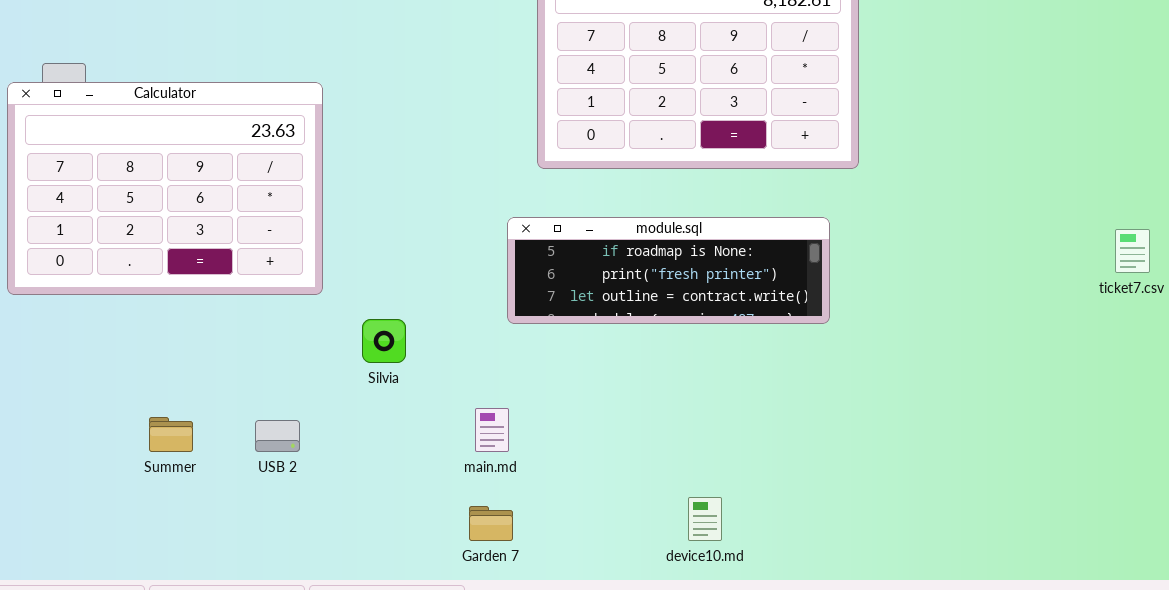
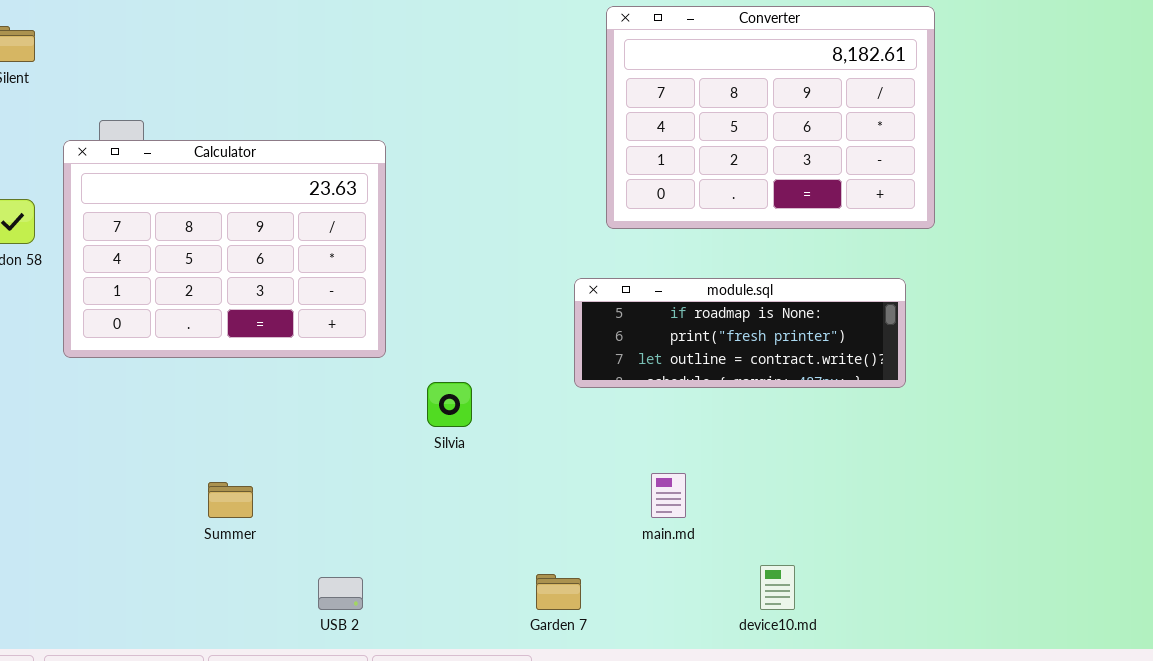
main.md: [475,408,509,452] -> [651,473,686,518], moved
USB 2: [255,420,300,452] -> [318,577,363,610], moved

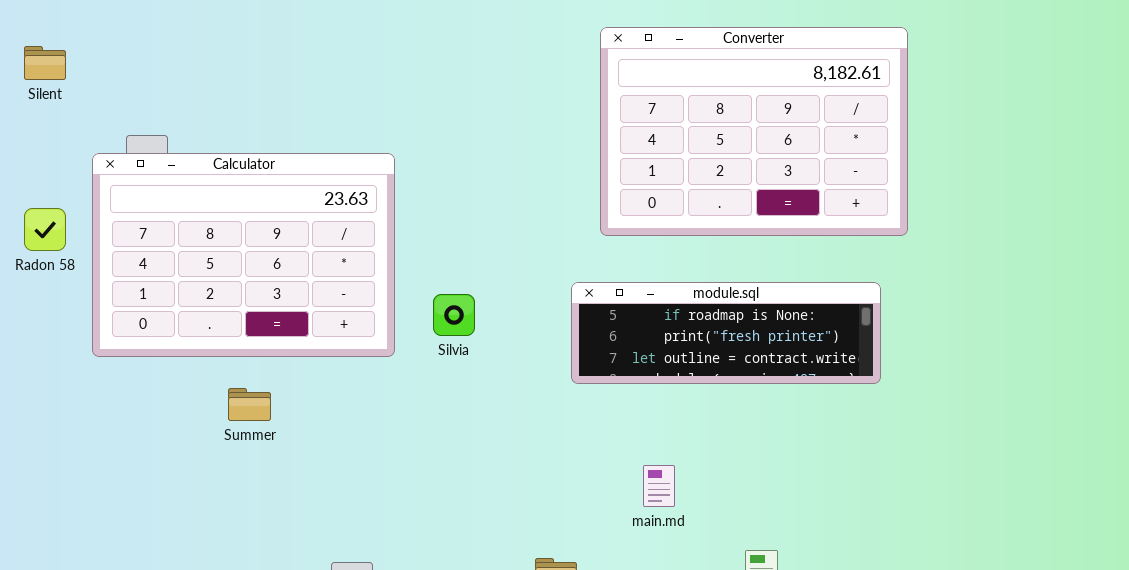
Silvia: [427,382,472,427] -> [433,294,475,336], moved
Summer: [208,482,253,518] -> [228,388,271,421], moved

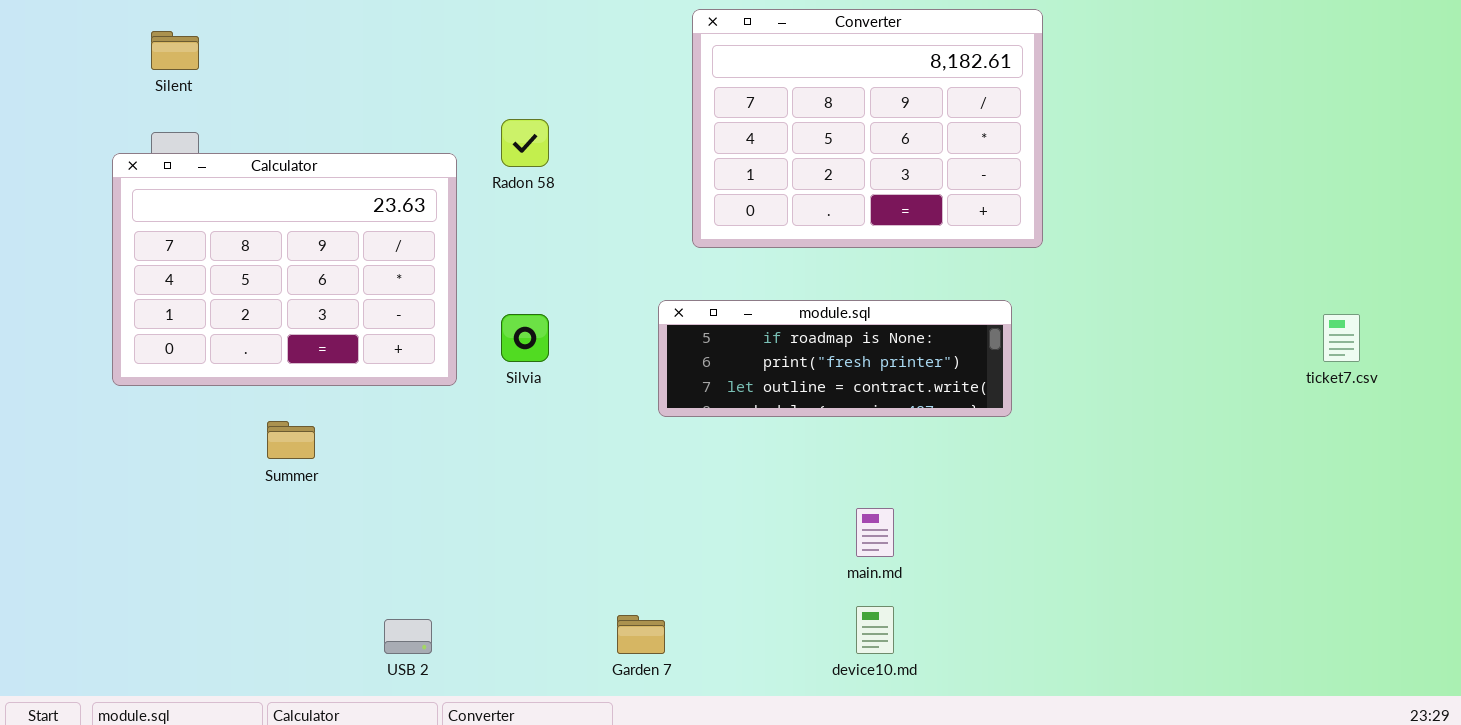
Silent: [24,46,66,80] -> [151,31,199,70], moved
Radon 58: [24,208,66,251] -> [501,119,549,167], moved
main.md: [643,465,675,507] -> [856,508,894,557], moved

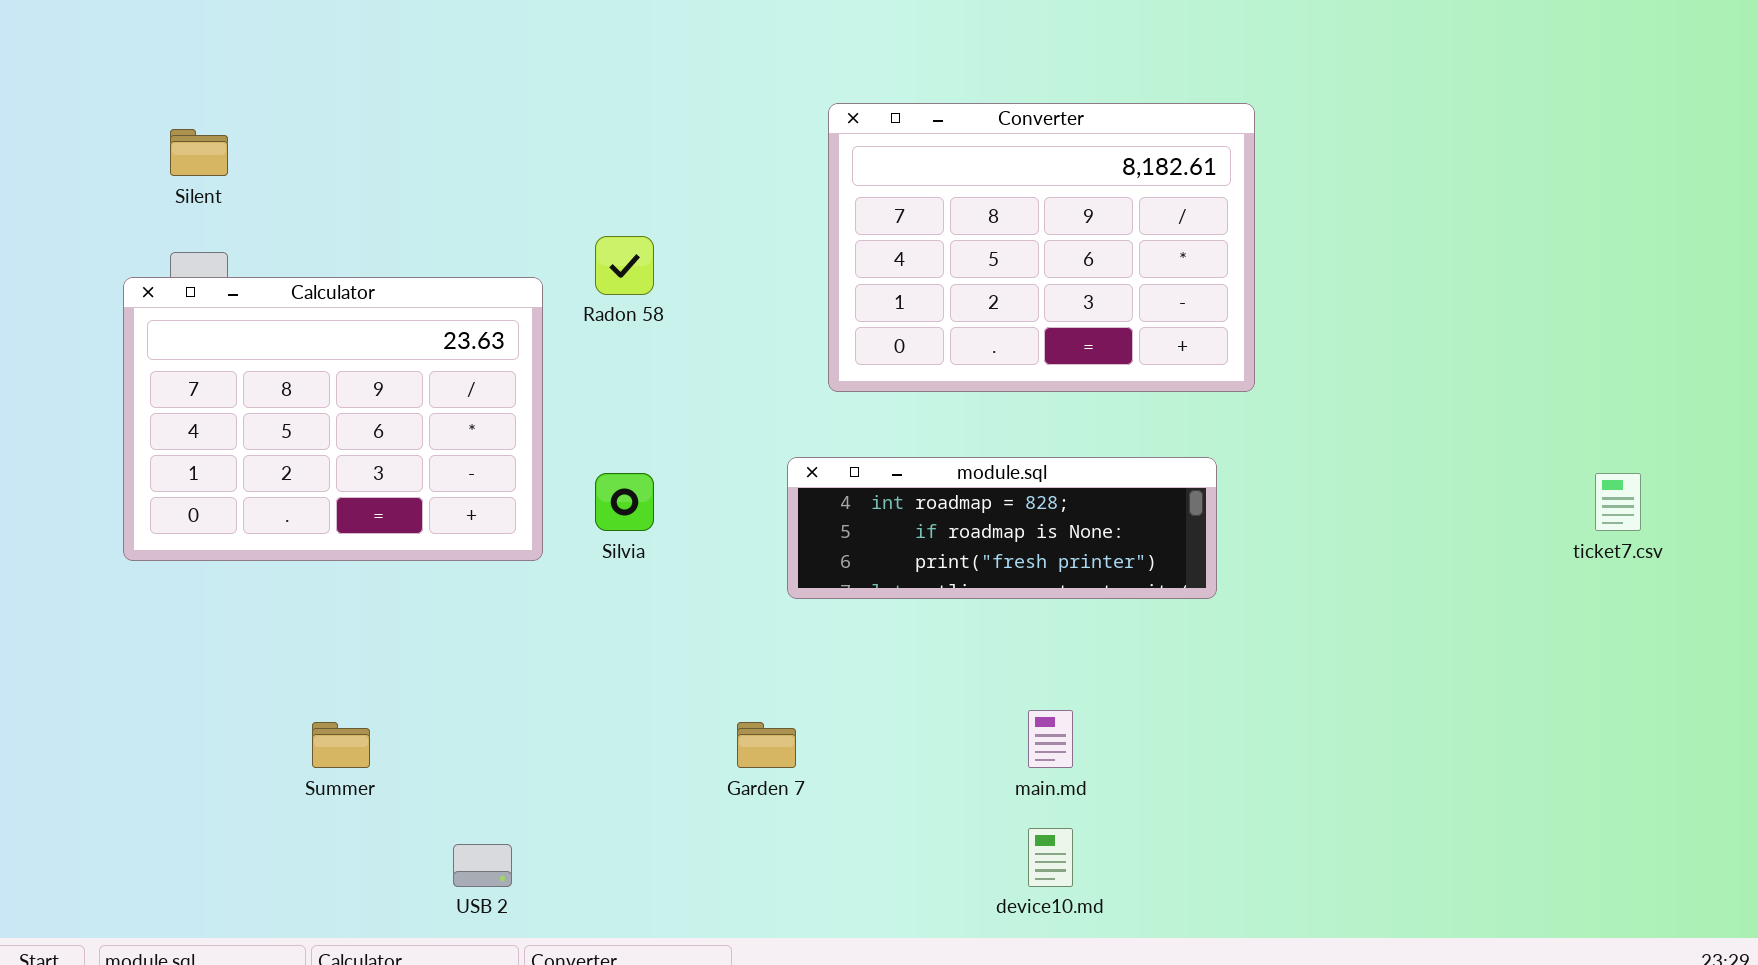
module.sql: [658,300,1012,417] -> [787,457,1217,599], scrolled up 1 row
Summer: [267,421,315,459] -> [312,722,370,768], moved
Garden 7: [617,615,665,654] -> [737,722,796,768], moved

